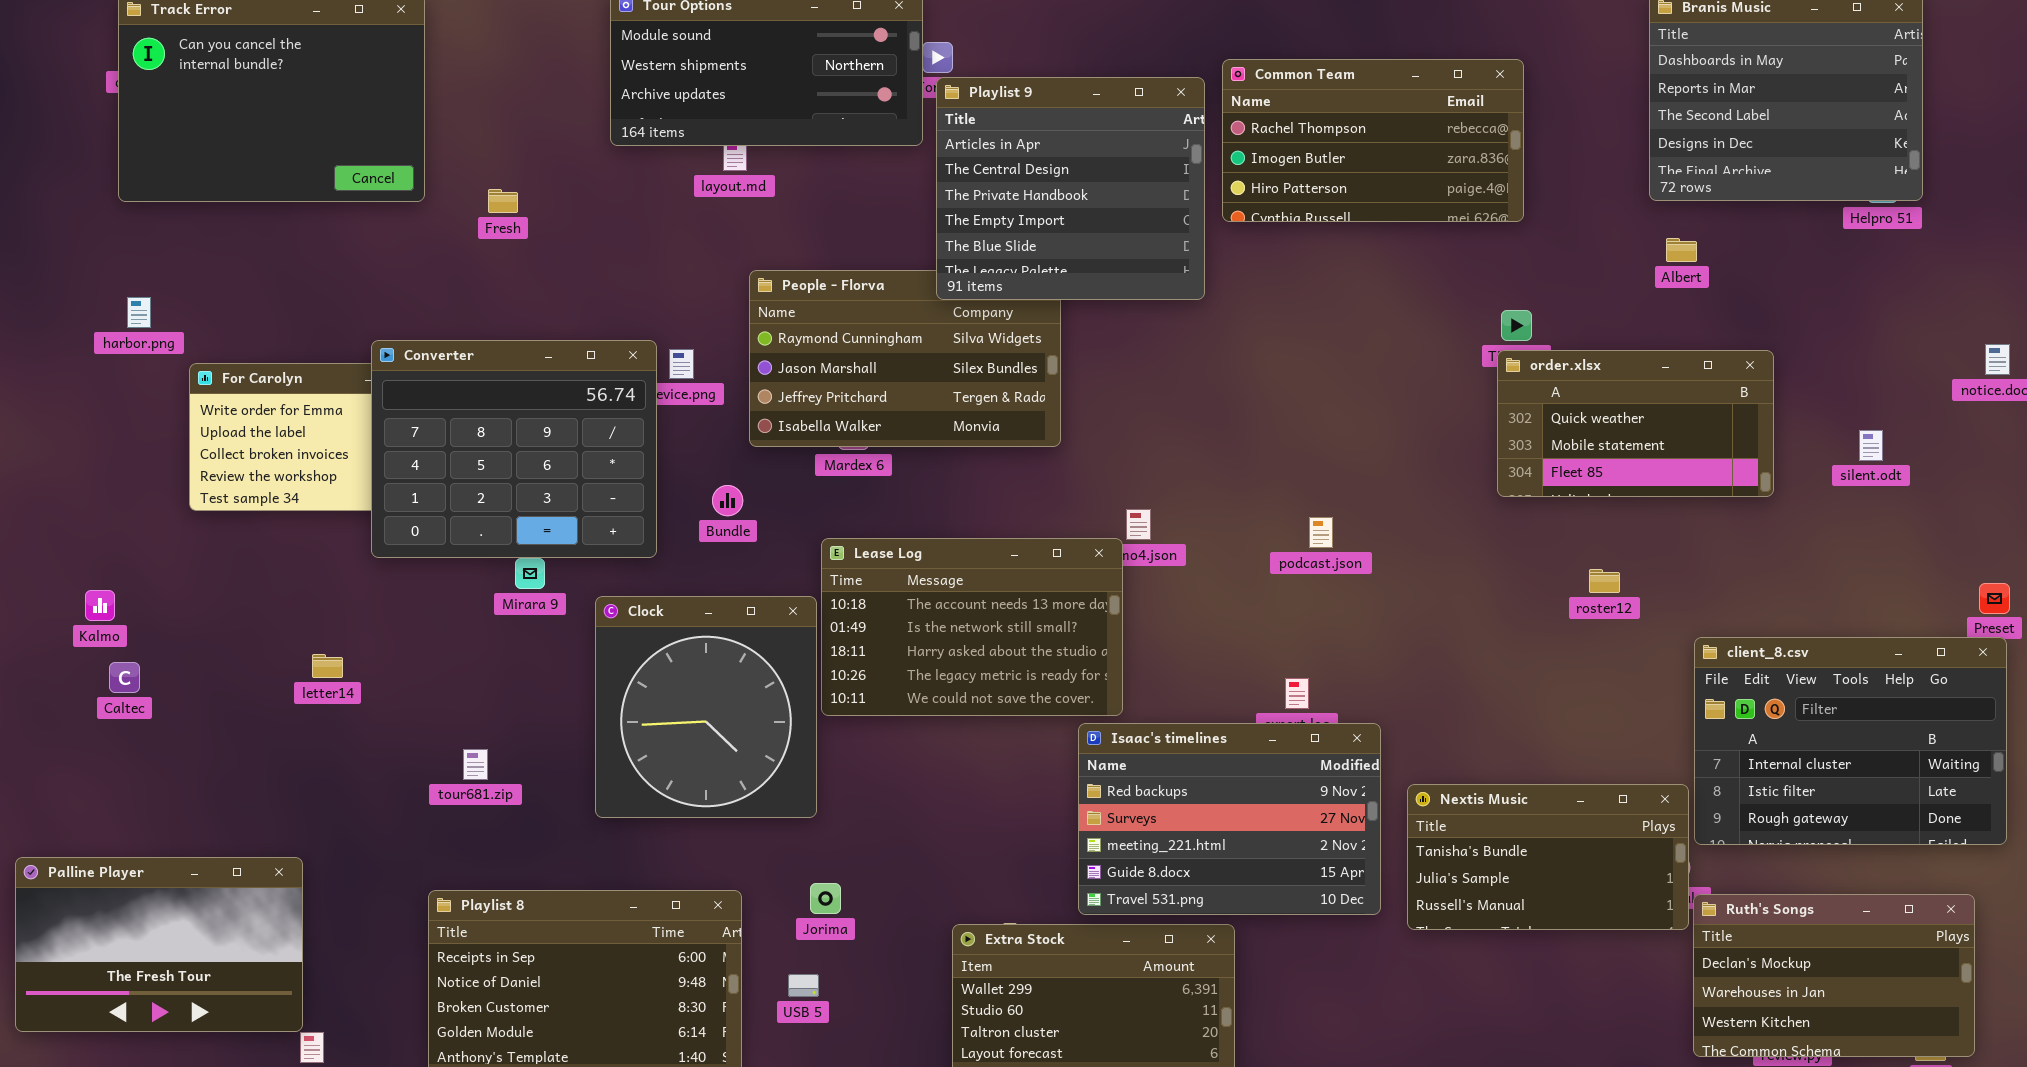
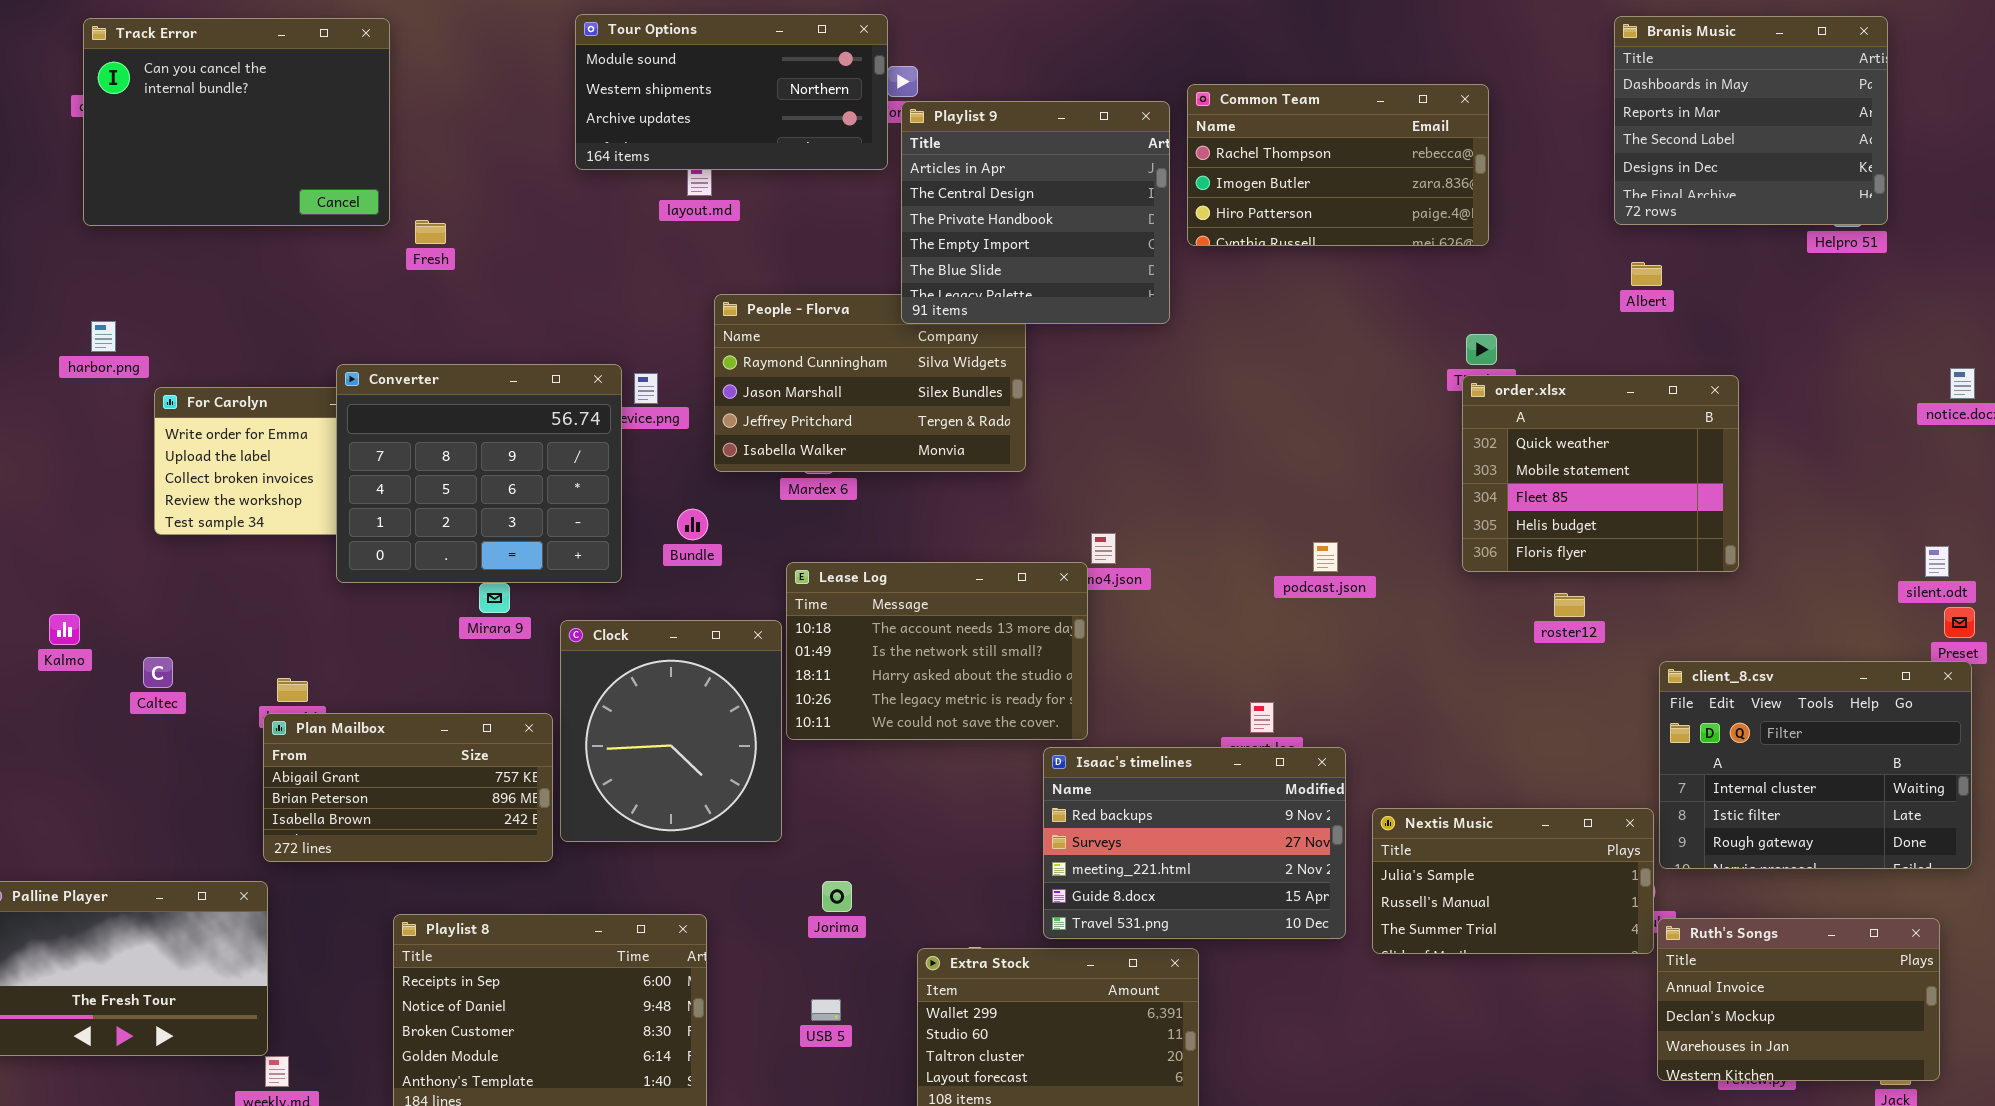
Fresh: [488,189,518,213] -> [415,220,446,244], moved
order.xlsx: [1497,350,1774,497] -> [1462,375,1739,572], resized
silent.odt: [1859,430,1883,461] -> [1925,546,1949,577], moved
podcast.json: [1309,517,1333,548] -> [1313,542,1338,572], moved
Caltec: [109,662,140,693] -> [143,657,173,688], moved
Plan Mailbox: none -> [263,713,553,862], opened
Nextis Music: [1407,784,1689,930] -> [1372,808,1654,954], scrolled down 1 row
Jorima: [810,883,841,914] -> [822,881,852,912], moved
Ruth's Songs: [1693,894,1975,1057] -> [1657,918,1940,1081], scrolled up 1 row
USB 5: [788,974,819,997] -> [811,999,841,1021], moved

